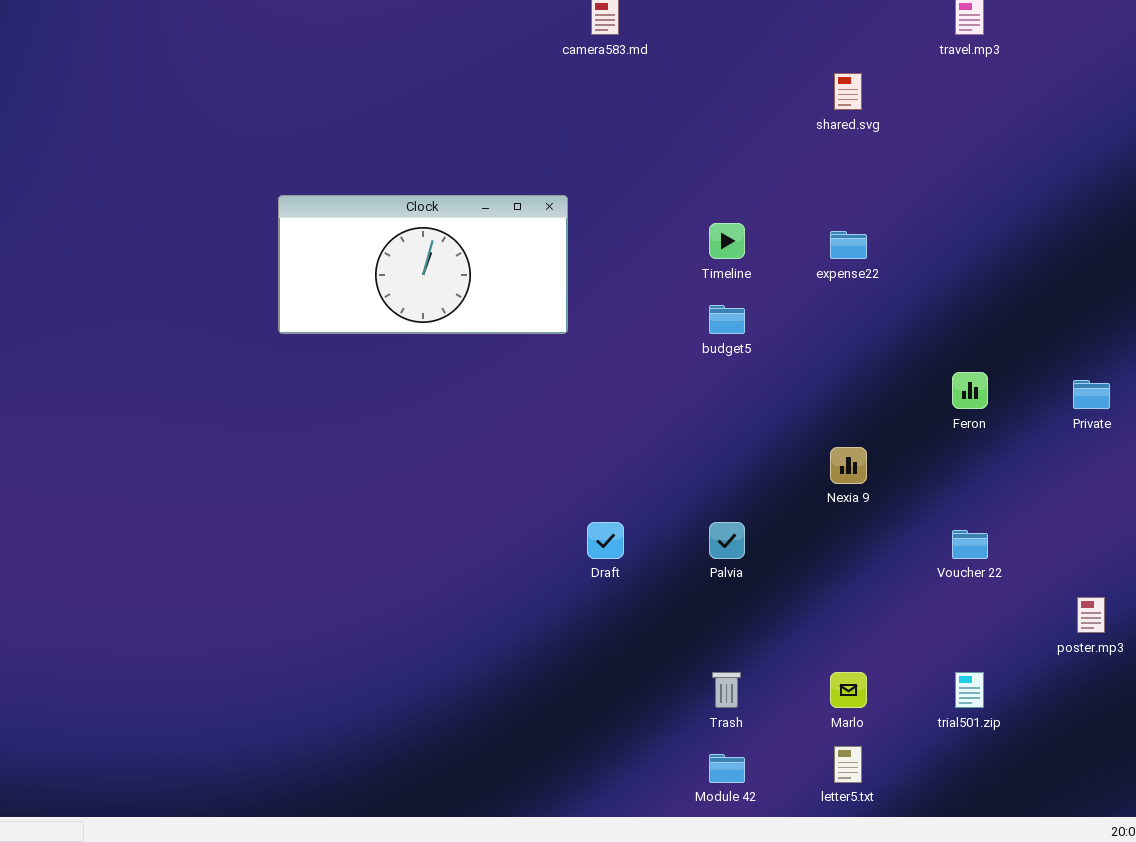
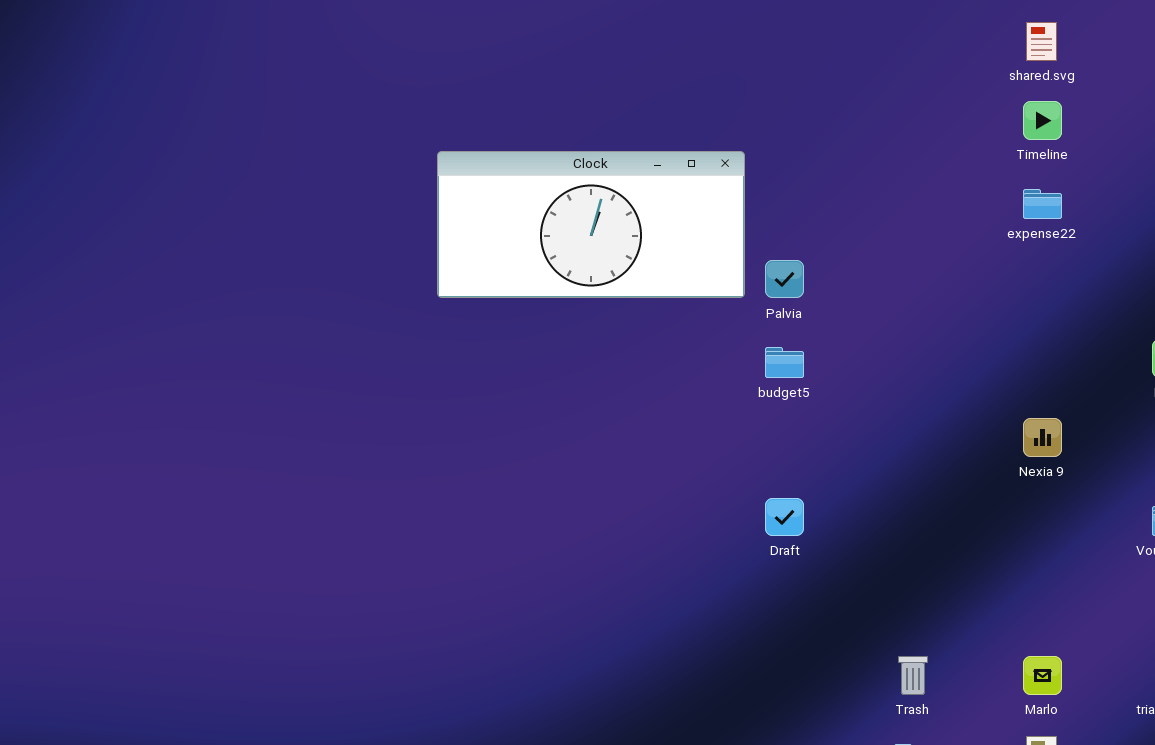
Timeline: [709,223,745,259] -> [1023,101,1062,140], moved
budget5: [709,305,745,334] -> [765,347,804,378], moved
Palvia: [709,522,745,559] -> [765,260,804,298], moved

